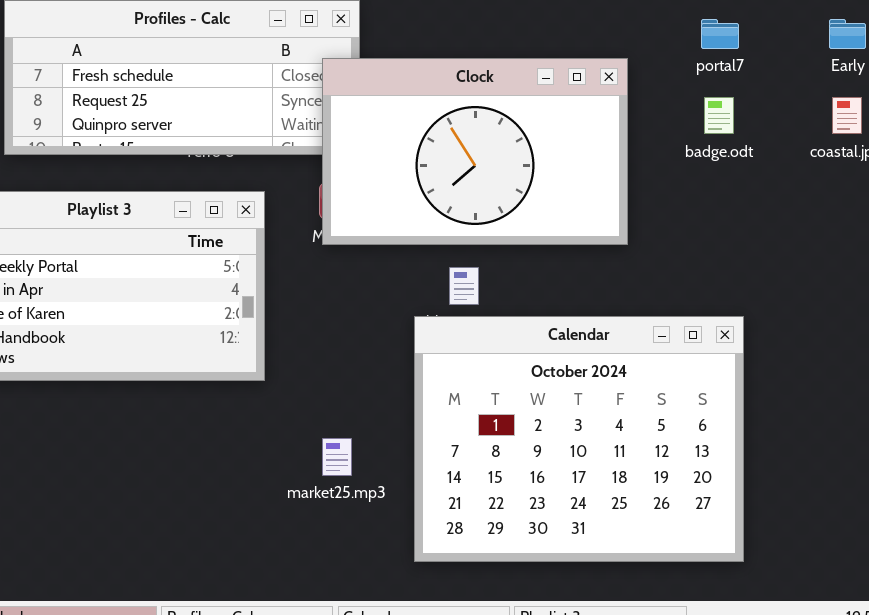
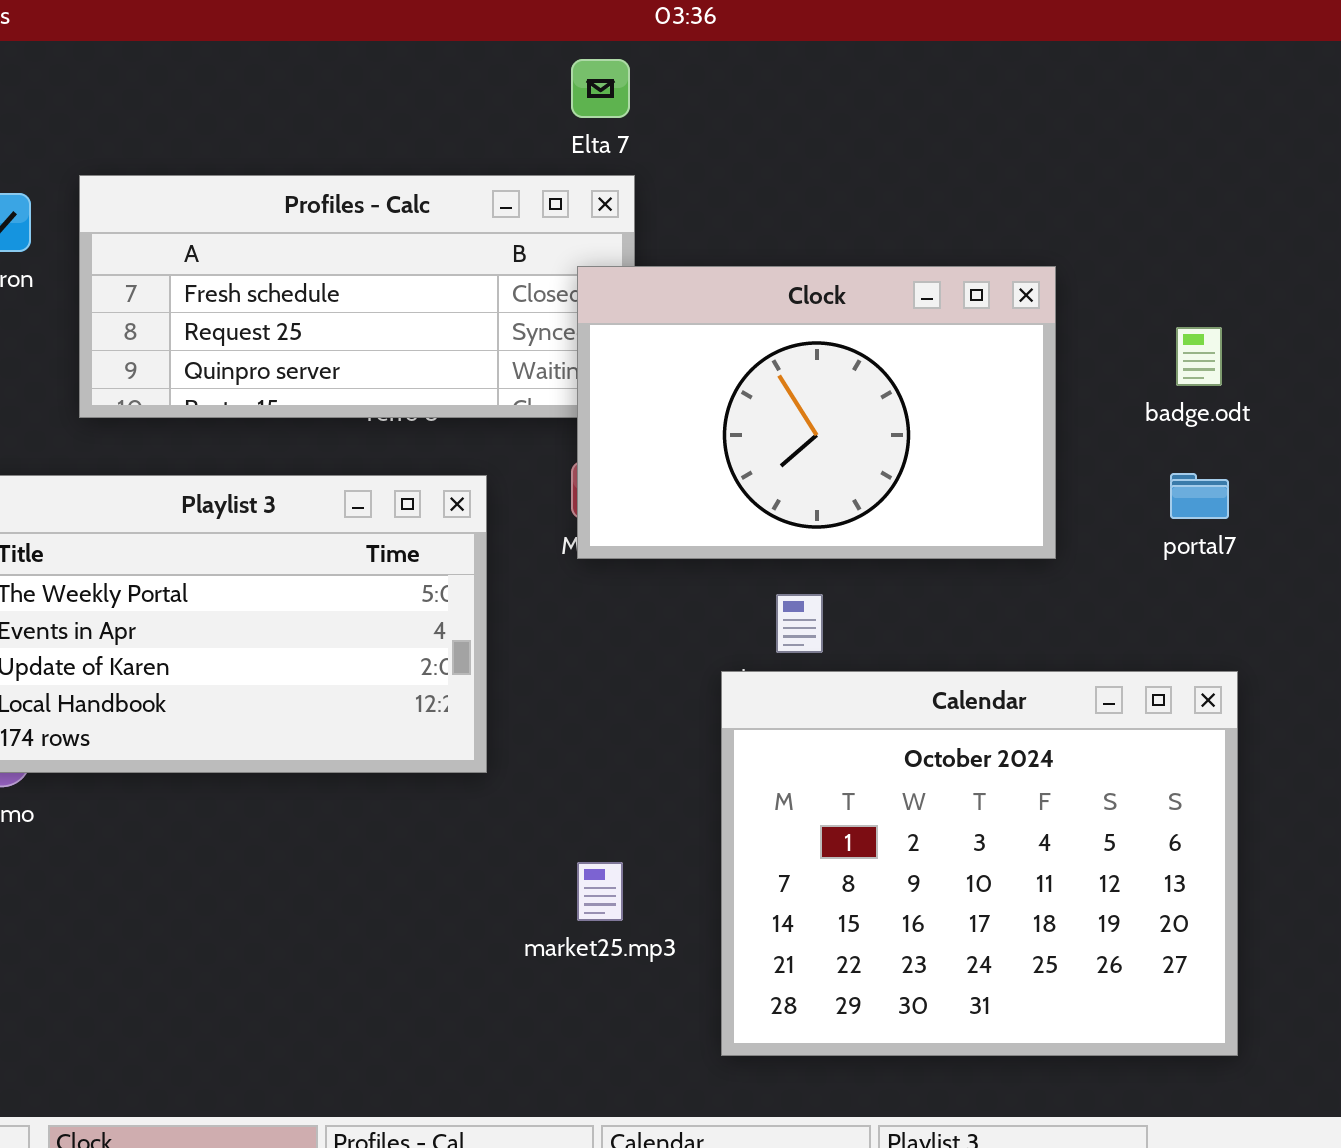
portal7: [701,19,739,49] -> [1170,473,1229,519], moved

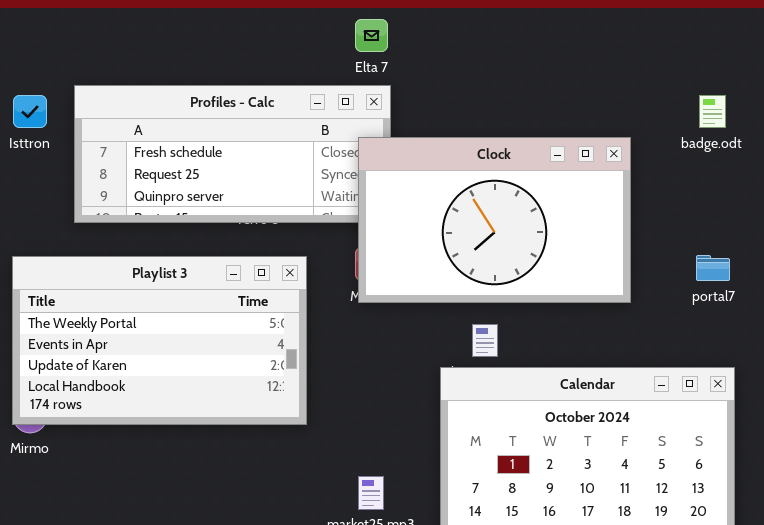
badge.odt: [1176,327,1222,386] -> [699,95,726,128], moved

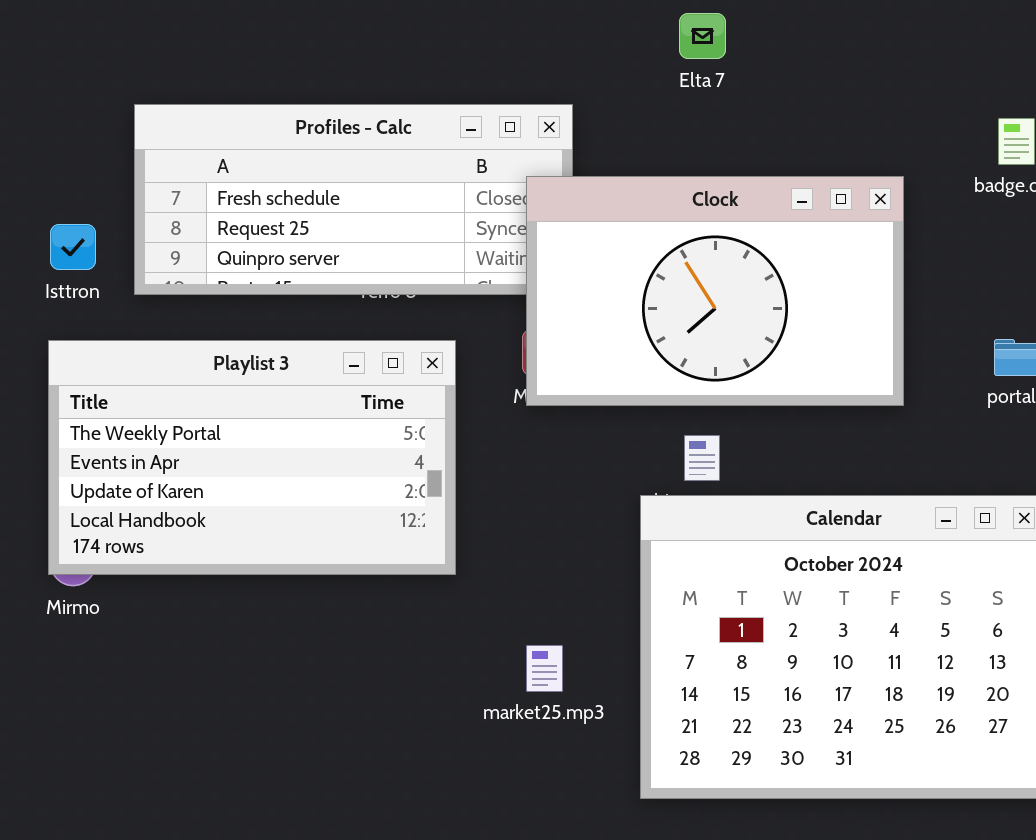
Elta 7: [355,19,388,52] -> [679,13,726,59], moved
Isttron: [13,95,47,128] -> [50,224,96,270], moved

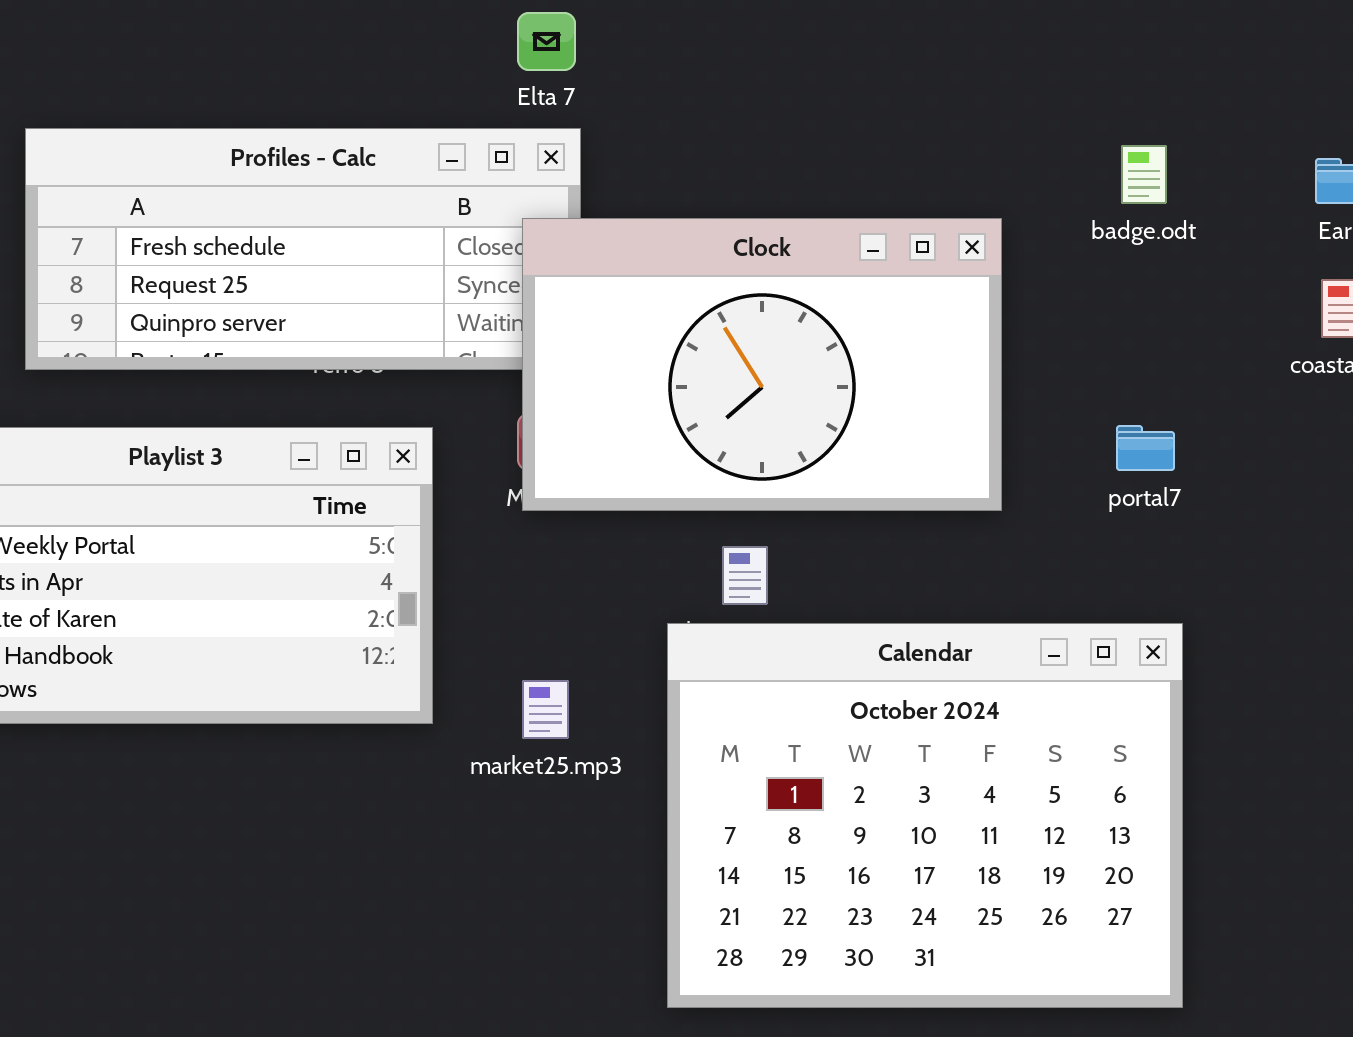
Elta 7: [679,13,726,59] -> [517,12,576,71], moved
market25.mp3: [526,645,563,692] -> [522,680,569,739], moved

